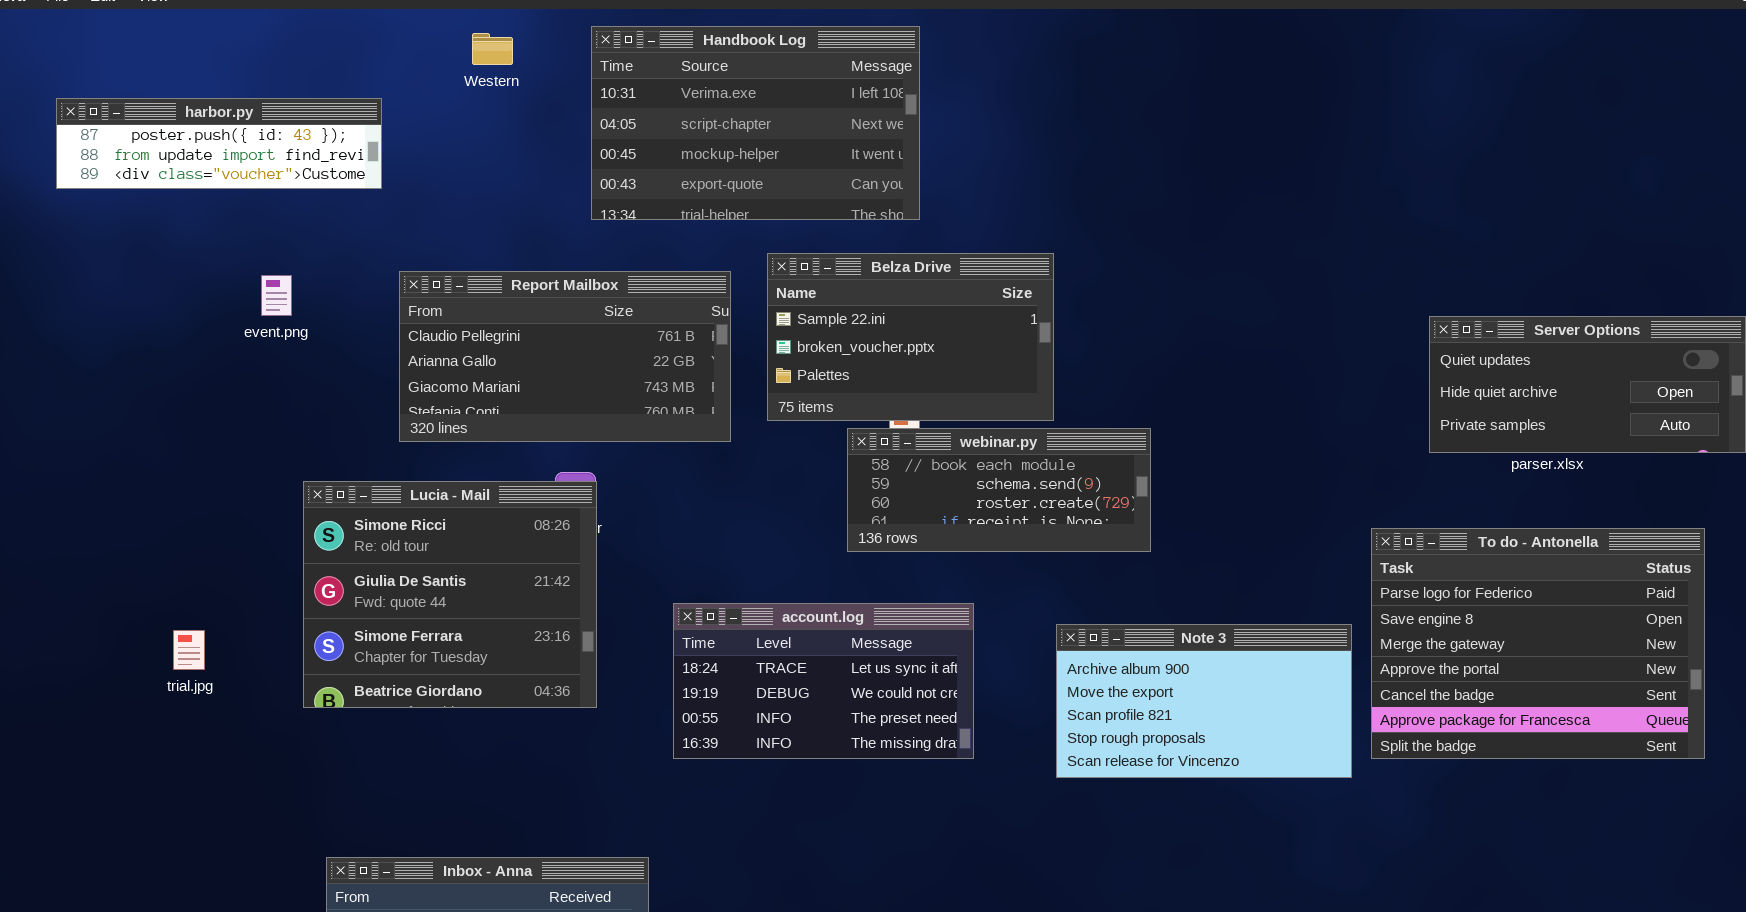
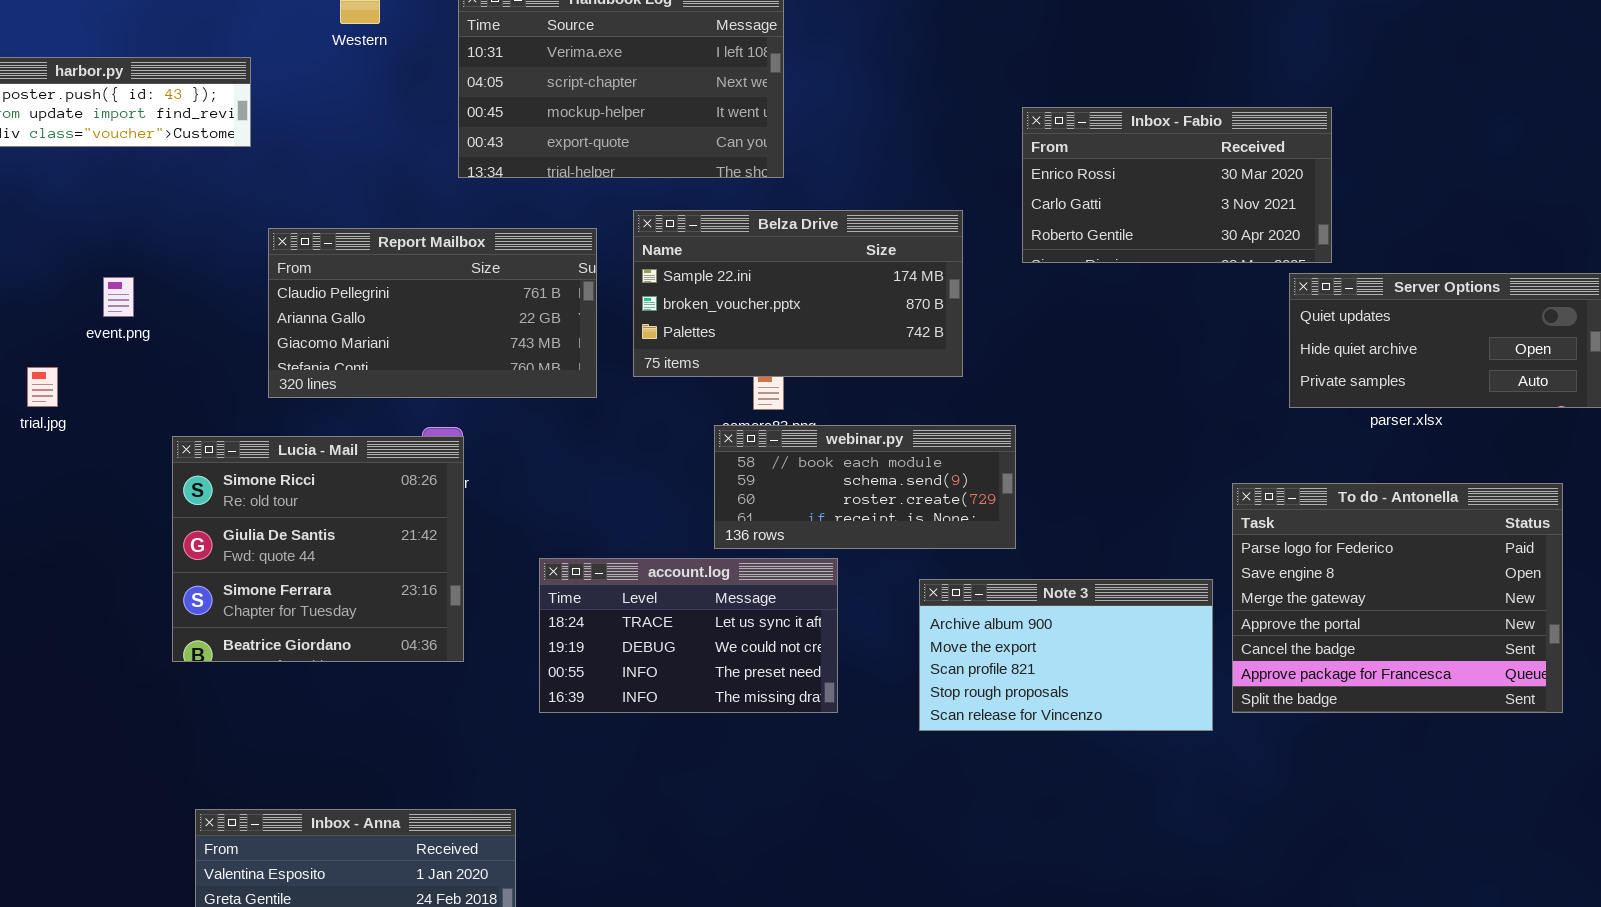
Inbox - Fabio: none -> [1022,107,1332,263], opened
Belza Drive: [767,253,1054,421] -> [633,210,963,377], resized
event.png: [261,275,292,316] -> [103,277,134,317], moved
webinar.py: [847,428,1151,552] -> [714,425,1016,549], moved
trial.jpg: [173,630,205,670] -> [27,367,58,407], moved

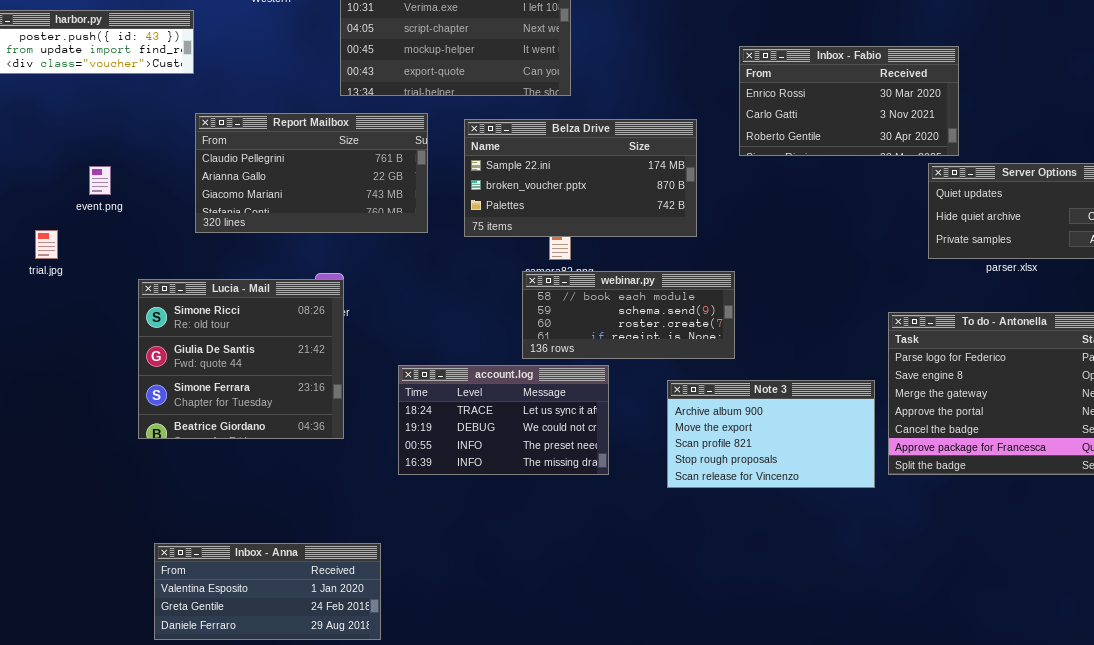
Report Mailbox: [268,228,597,398] -> [195,113,428,233], moved

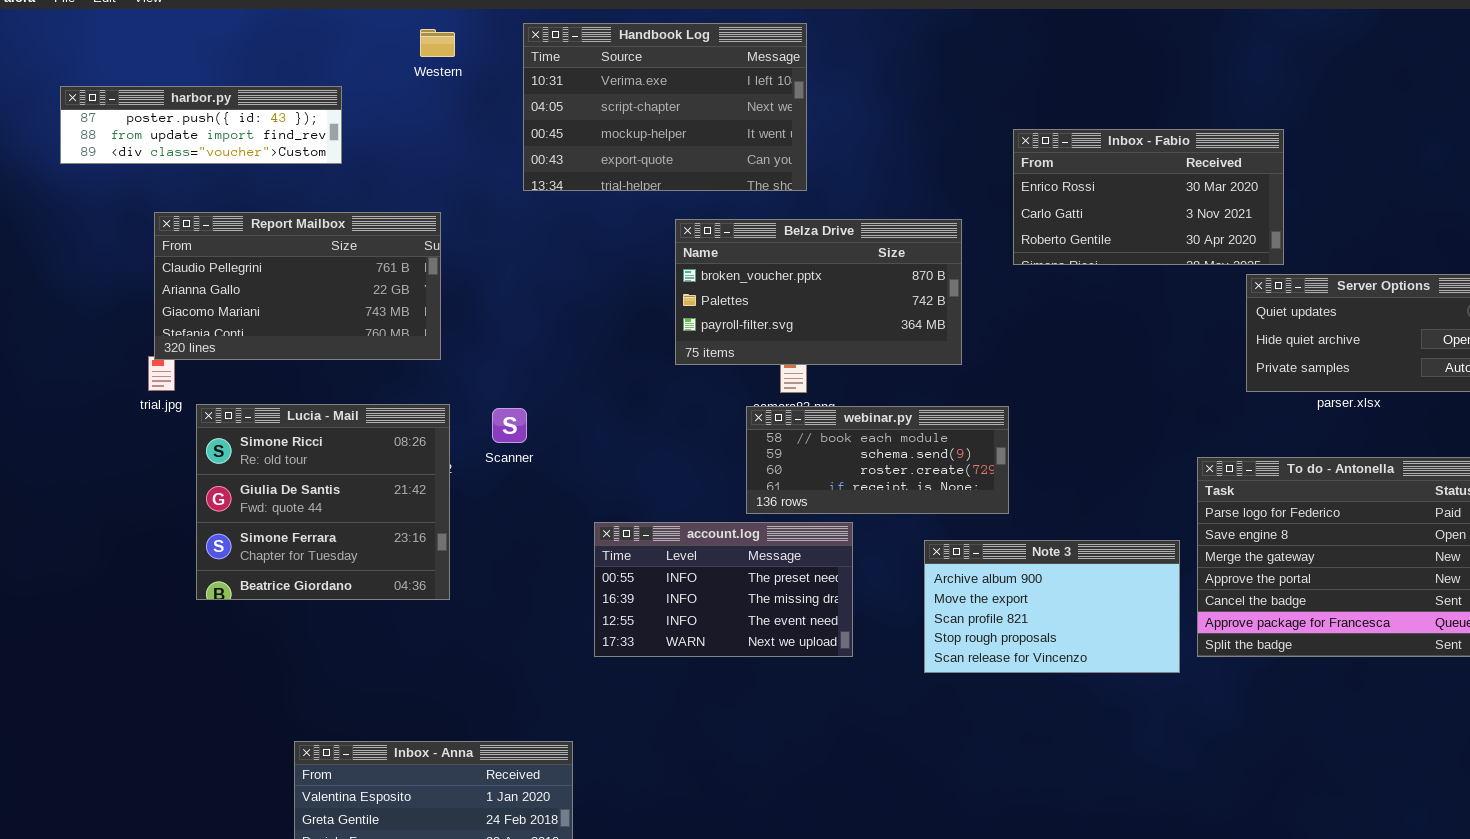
Report Mailbox: [195,113,428,233] -> [154,212,441,360], moved
Belza Drive: [464,119,697,237] -> [675,219,962,365], scrolled down 1 row
Lucia - Mail: [138,279,344,439] -> [196,404,450,600], moved
account.log: [398,365,609,475] -> [594,522,853,657], scrolled down 2 rows

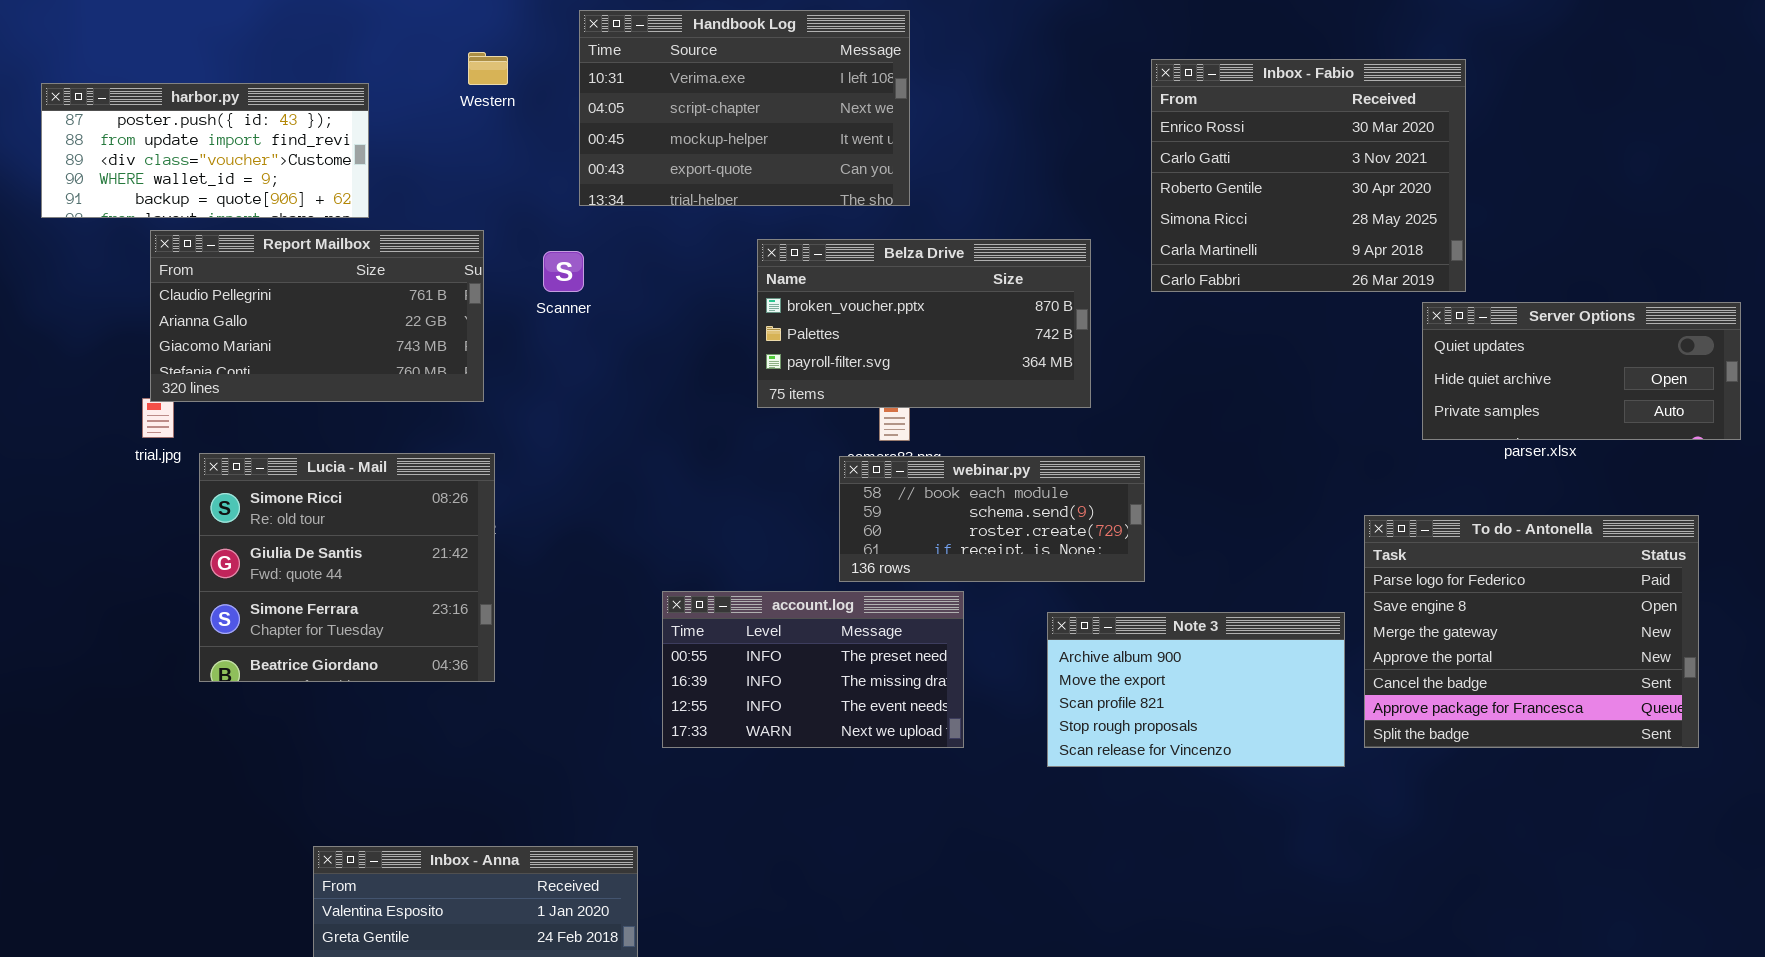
Western: [420,29,455,57] -> [468,52,508,85], moved
harbor.py: [60,86,342,164] -> [41,83,369,218], resized
Inbox - Fabio: [1013,129,1284,265] -> [1151,59,1466,292], resized
Scanner: [492,408,527,443] -> [543,251,584,292], moved

